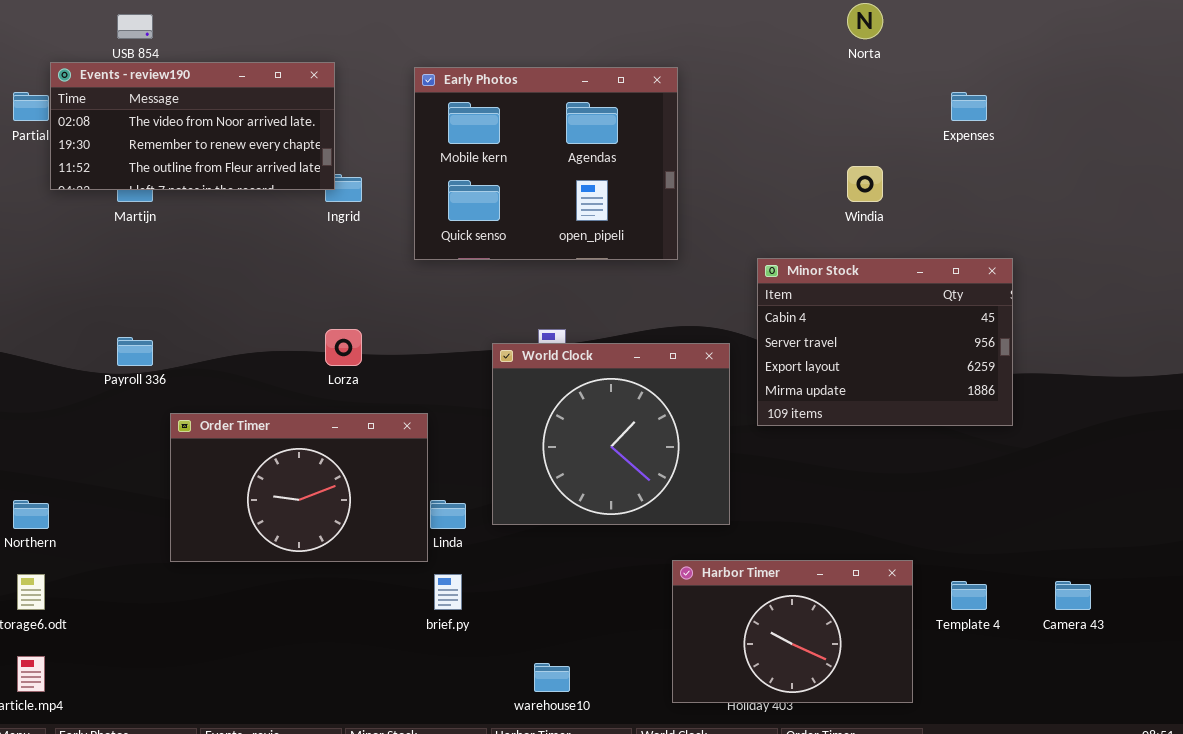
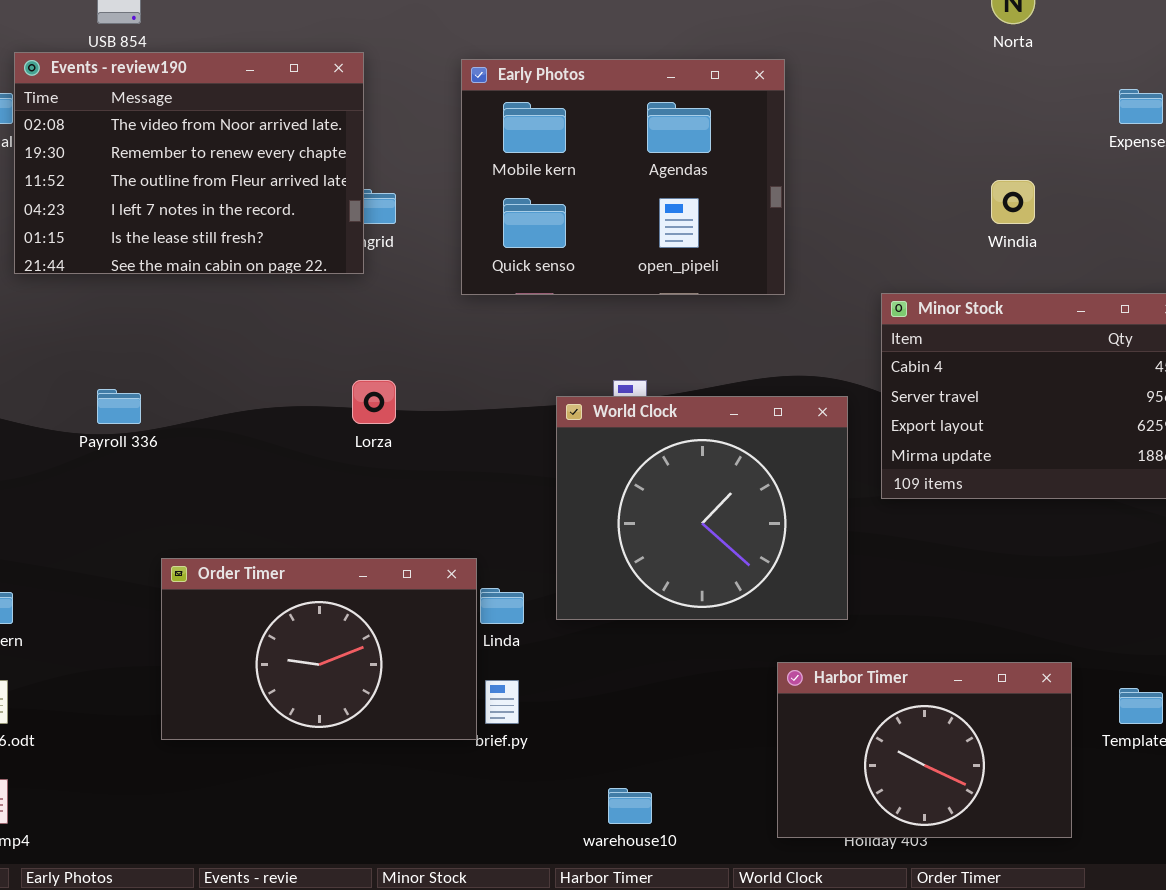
Events - review190: [50,62,335,190] -> [14,52,364,274], resized
Order Timer: [170,413,428,562] -> [161,558,477,740], moved

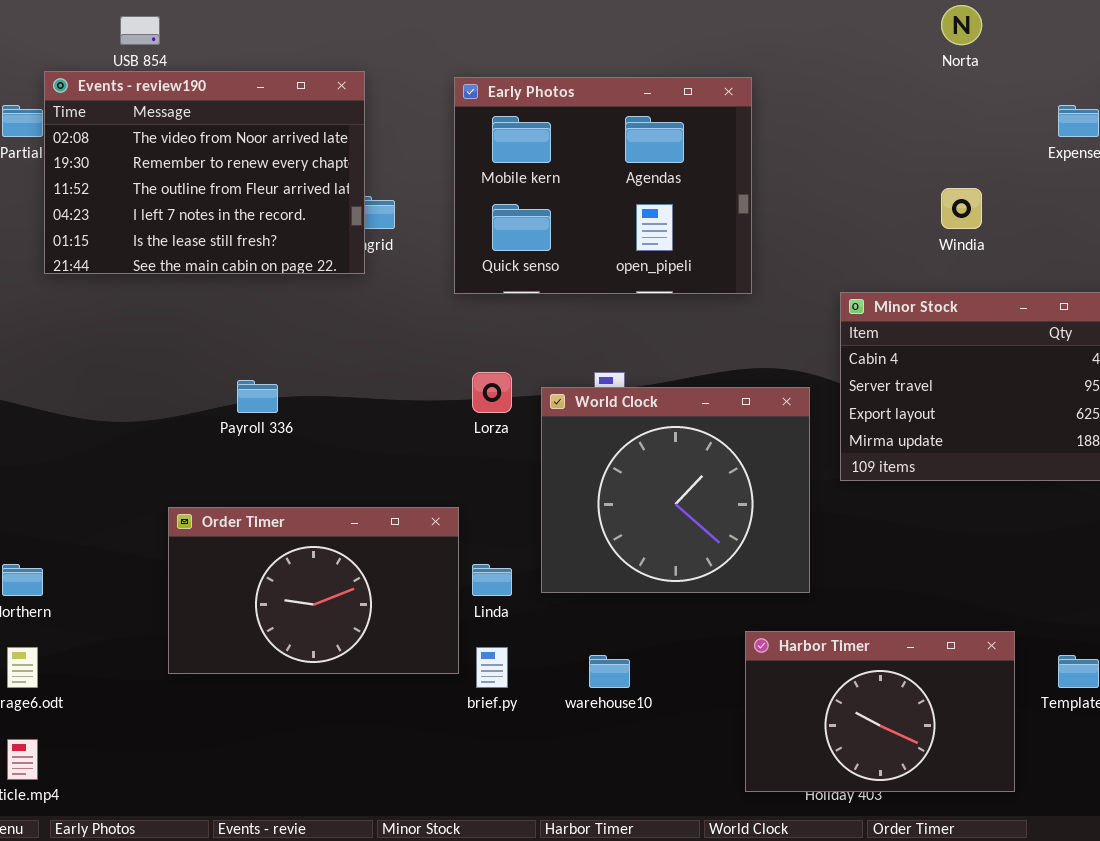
Lorza: [352,380,396,424] -> [472,372,512,413], moved
Payroll 336: [97,389,141,424] -> [237,380,278,413], moved
Order Timer: [161,558,477,740] -> [168,507,459,674], moved
warehouse10: [608,788,652,824] -> [589,655,630,688], moved

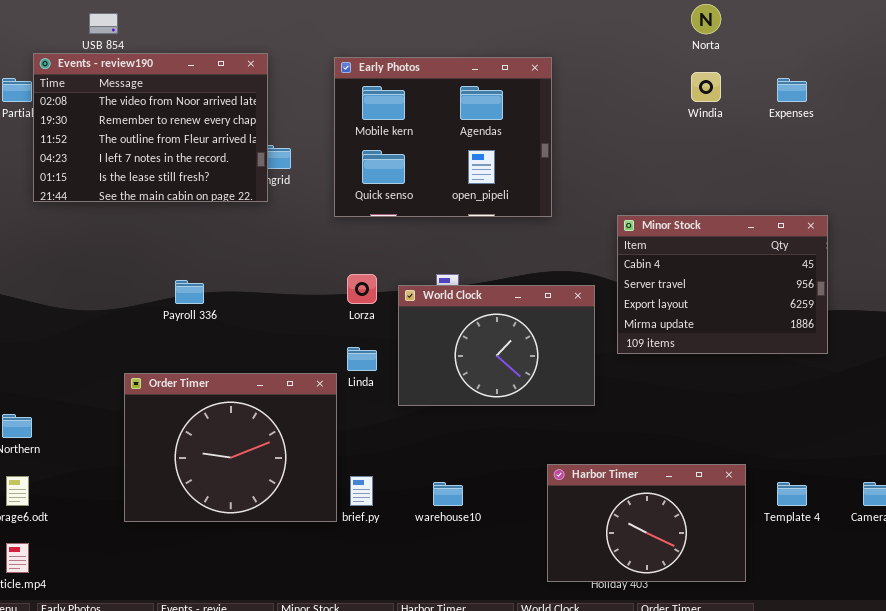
Windia: [941,188,982,229] -> [691,72,721,102], moved
World Clock: [541,387,810,593] -> [398,285,595,406], resized
Order Timer: [168,507,459,674] -> [124,373,337,522], resized
Linda: [472,564,512,596] -> [347,347,377,371], moved

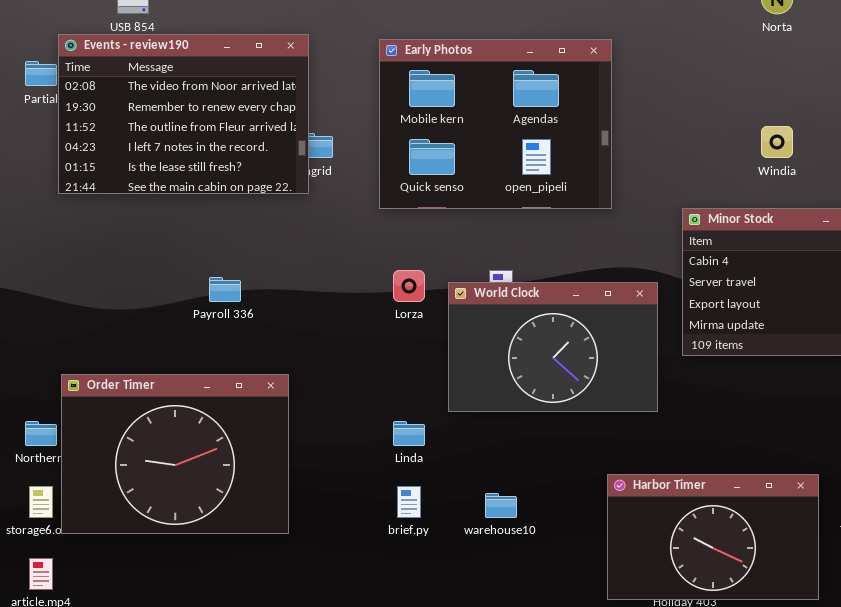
Windia: [691,72,721,102] -> [761,126,793,158], moved
Linda: [347,347,377,371] -> [393,421,425,446], moved
Order Timer: [124,373,337,522] -> [61,374,289,534], moved

